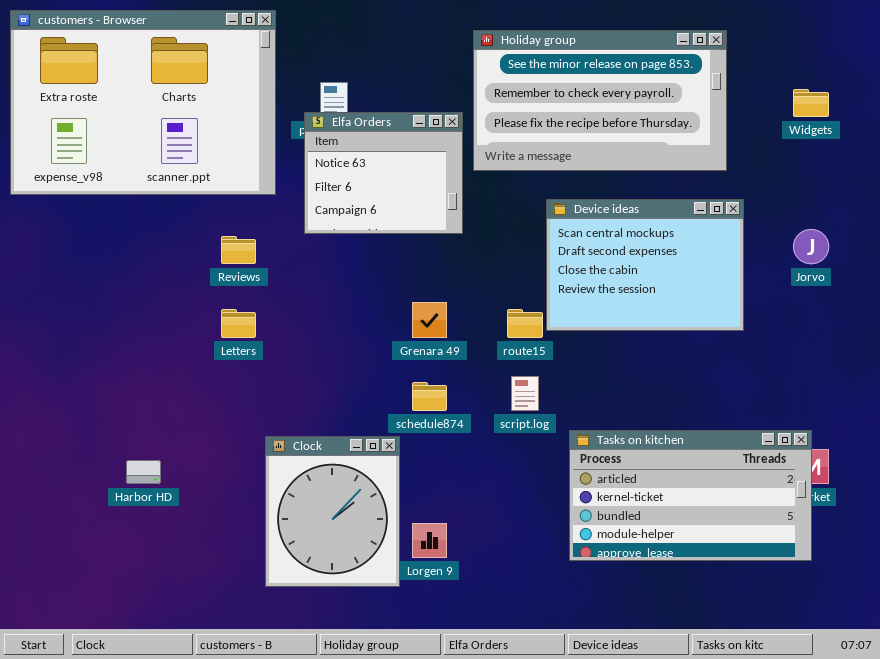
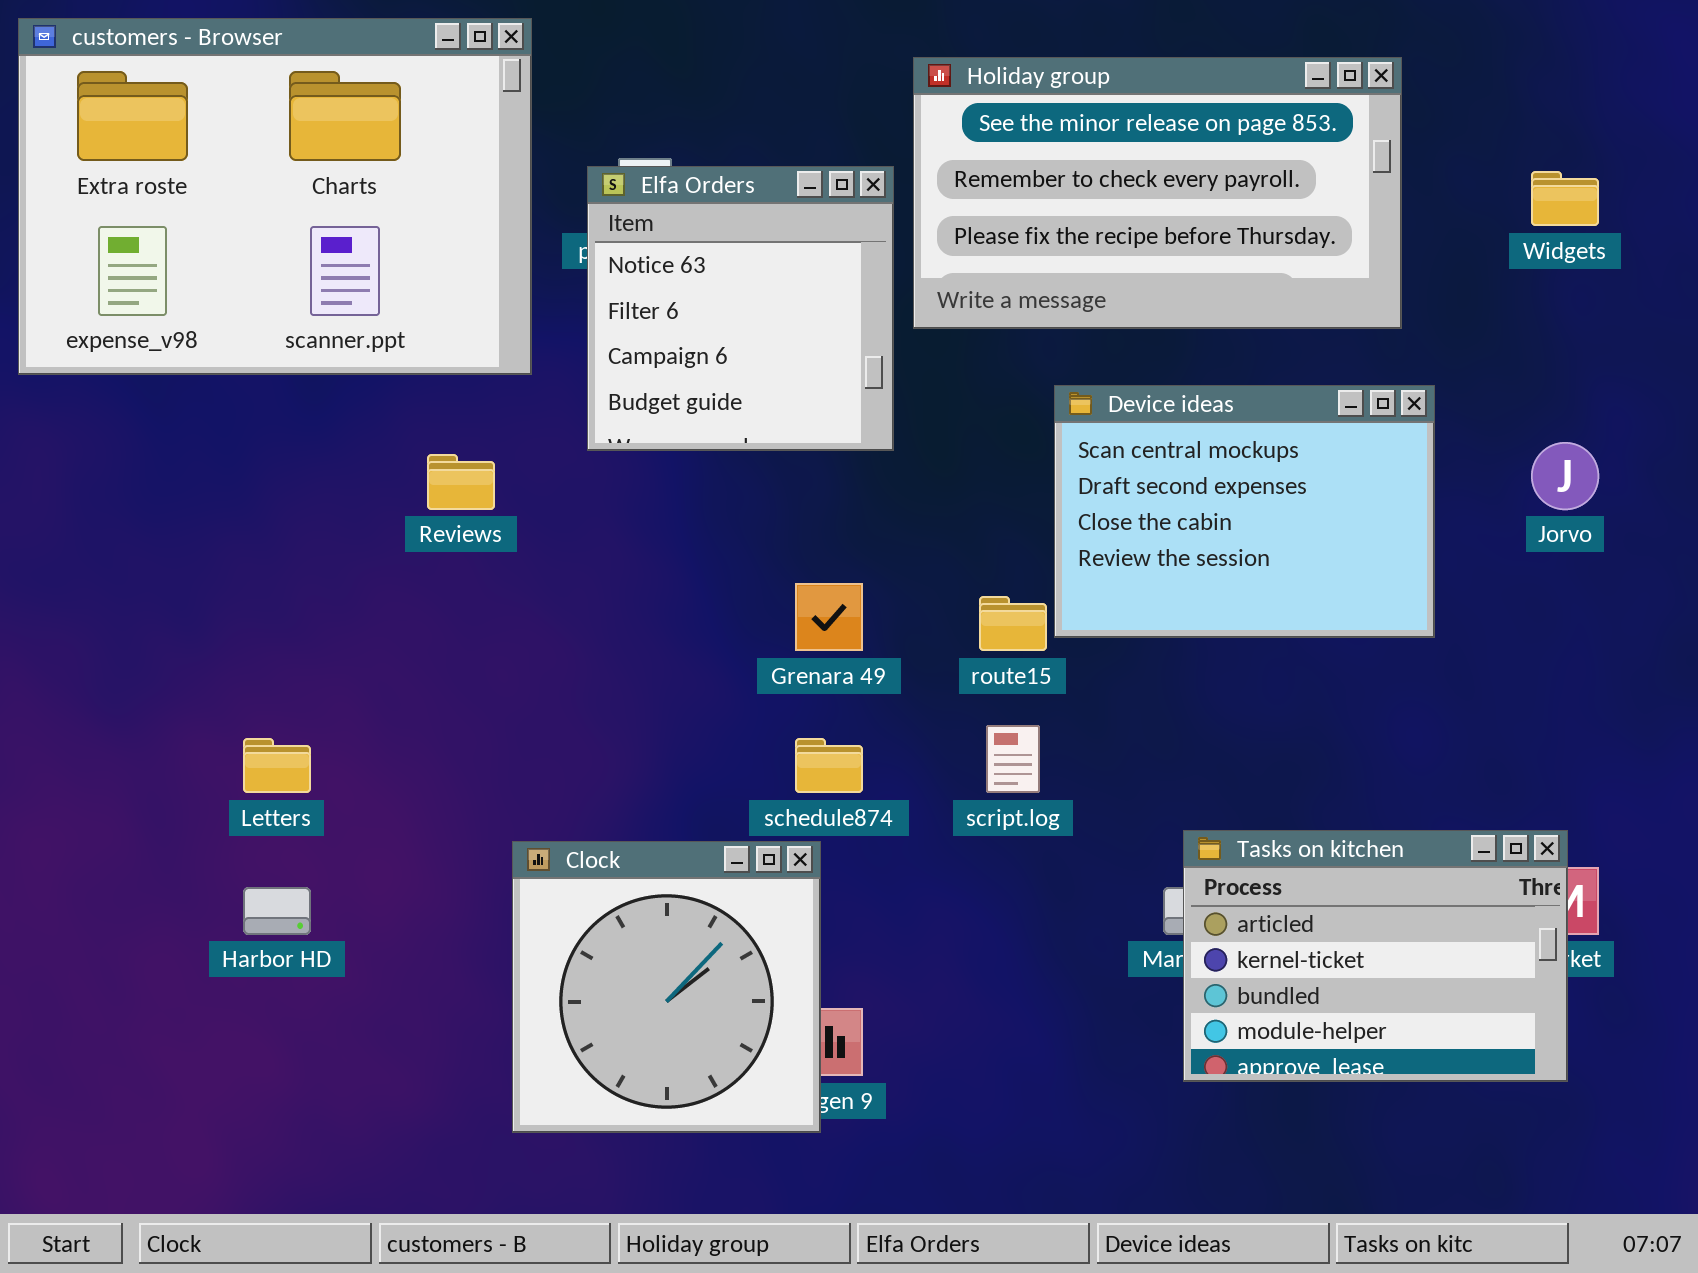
Elfa Orders: [304,112,463,234] -> [587,166,894,451], resized
Letters: [221,309,256,338] -> [243,738,311,793], moved
Tasks on kitchen: [569,430,812,561] -> [1183,830,1568,1082], resized
Clock: [265,436,400,587] -> [512,841,821,1133], resized

